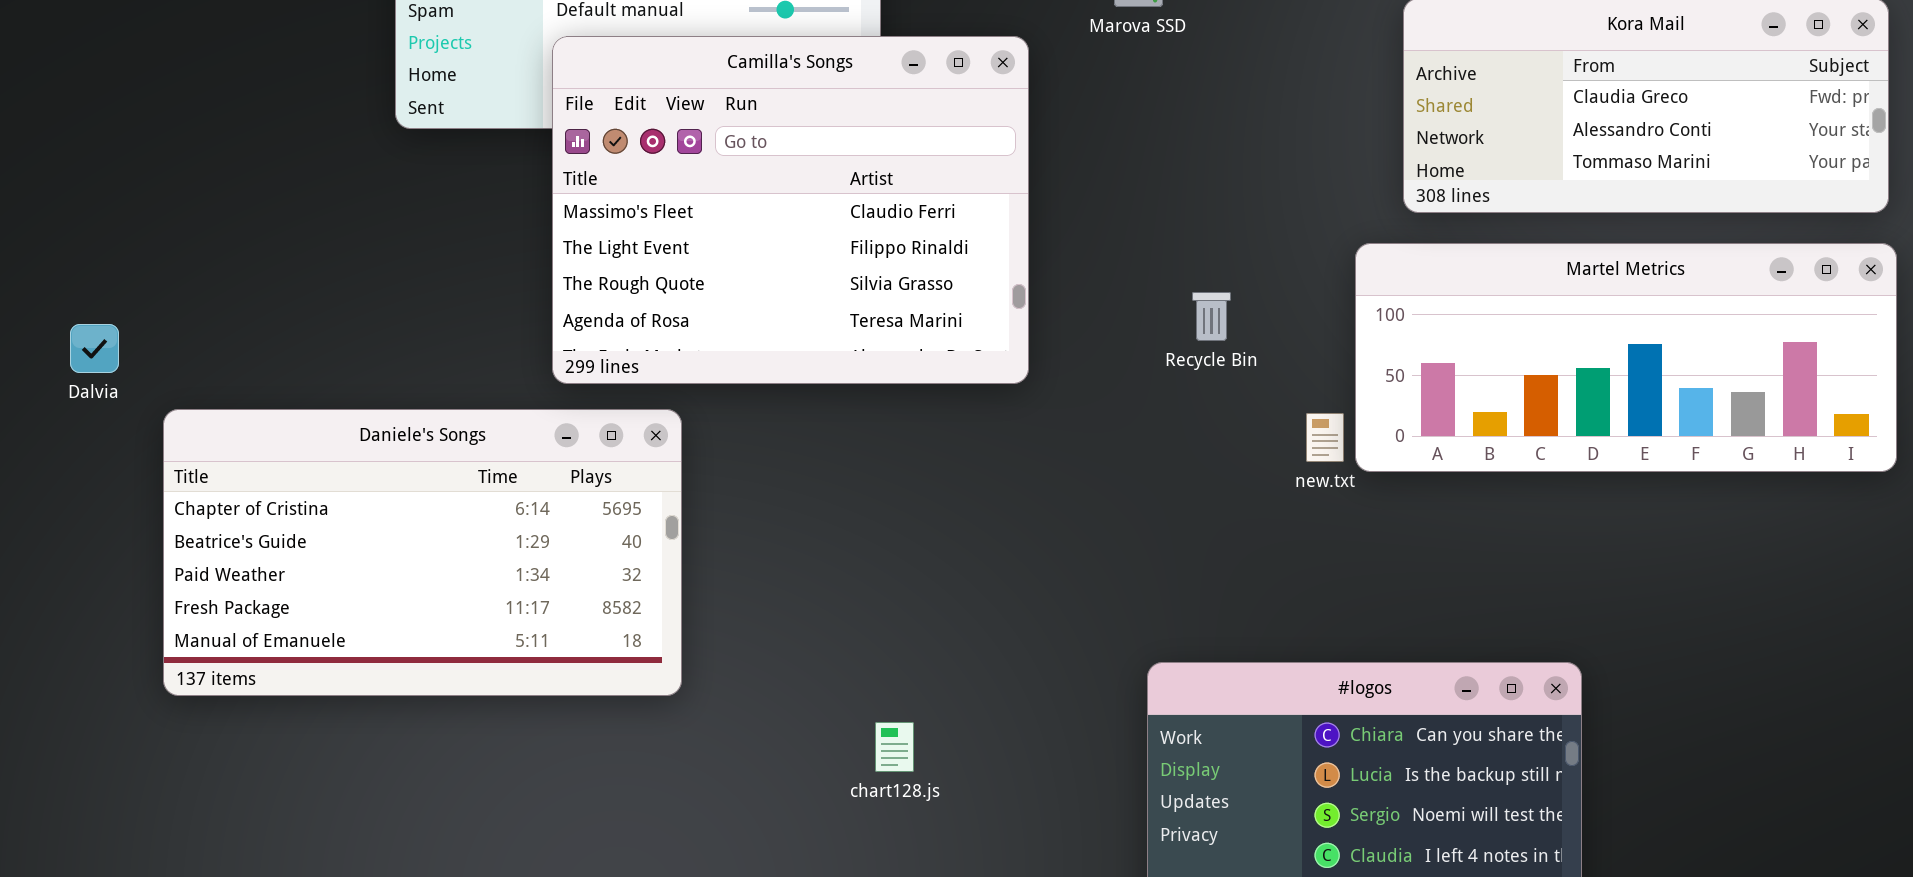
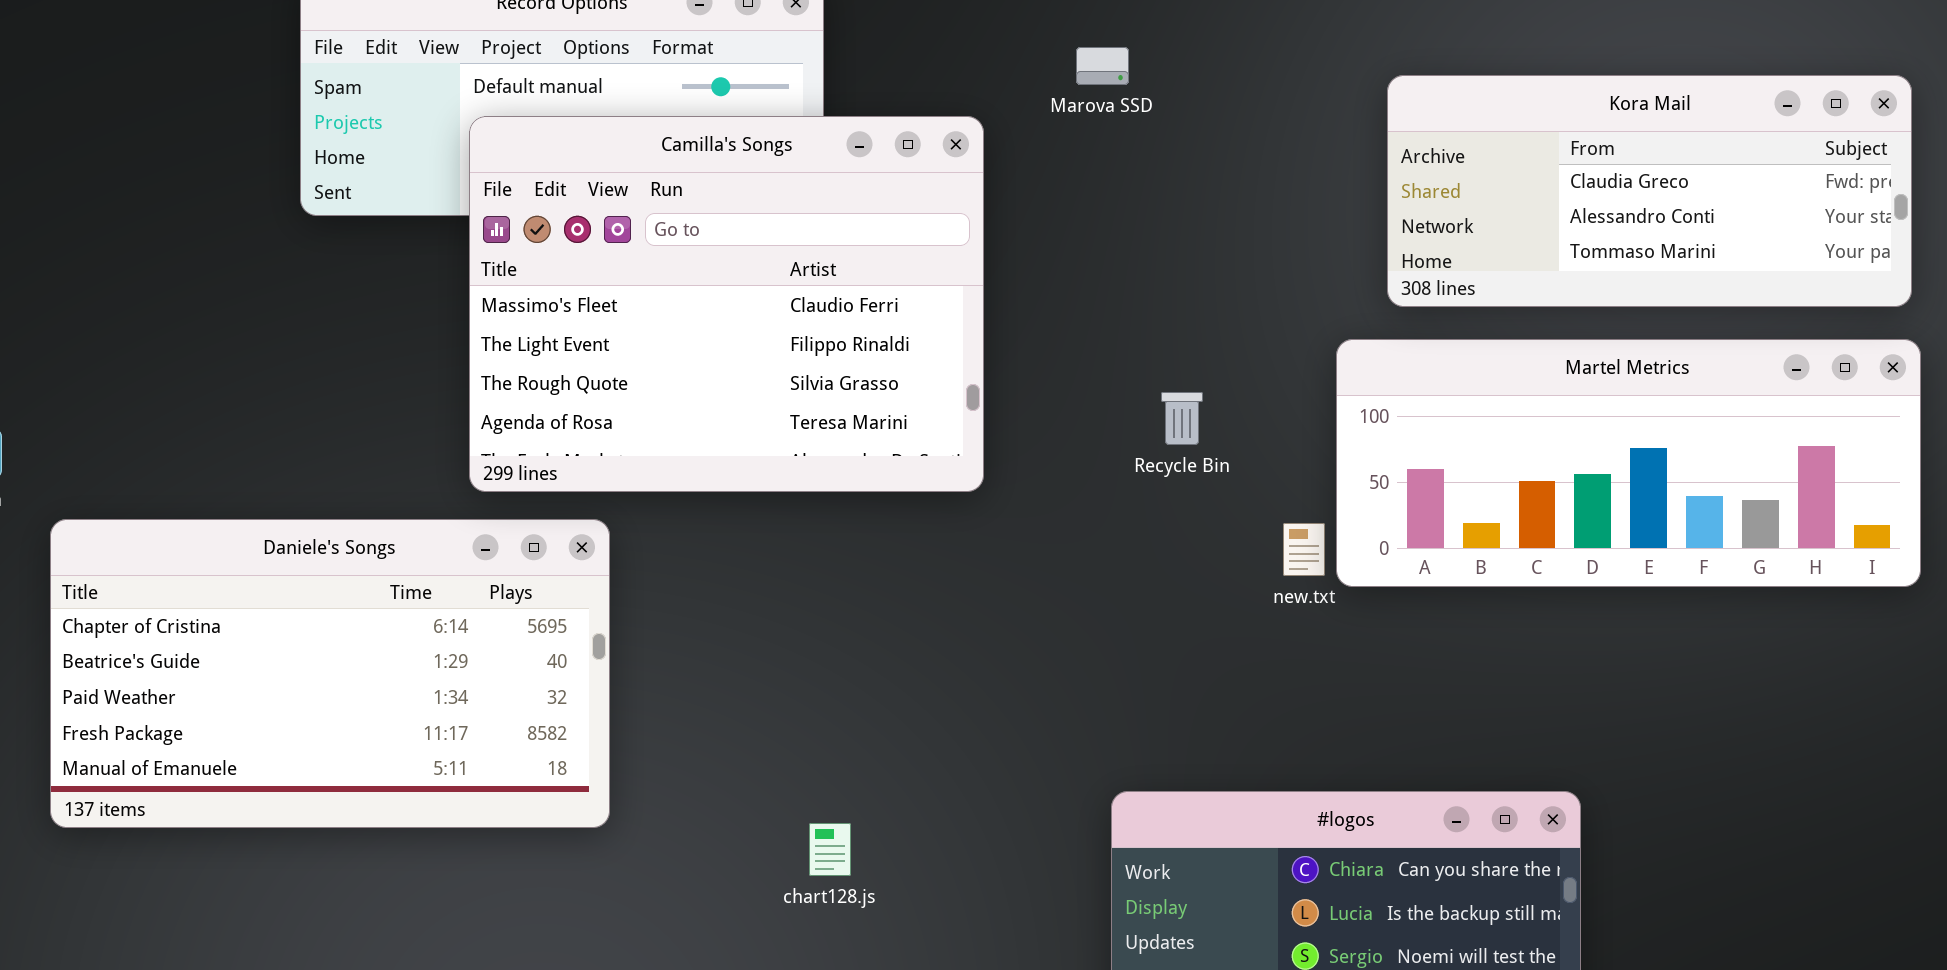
chart128.js: [875,722,914,772] -> [809,823,851,876], moved

